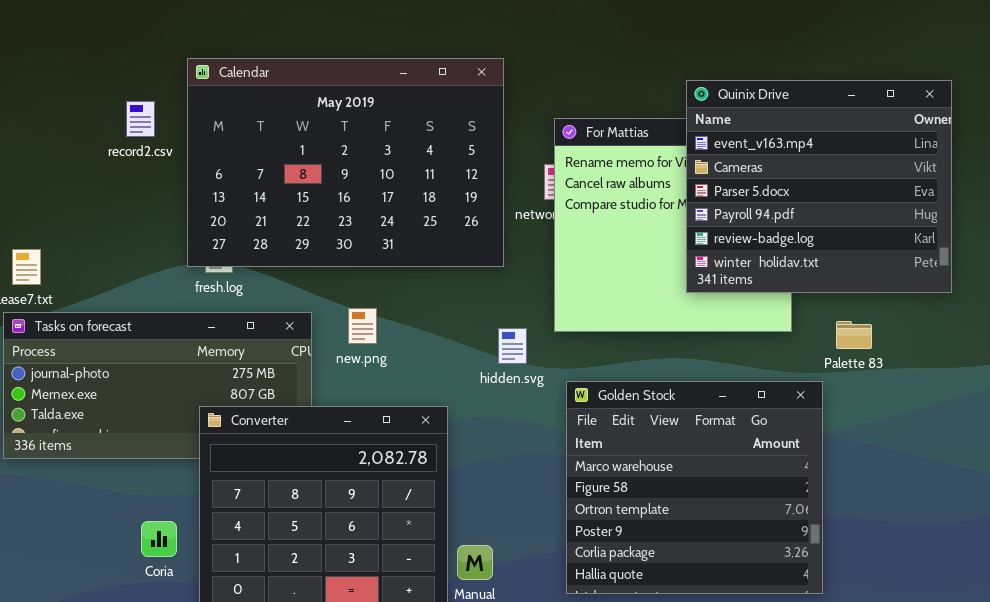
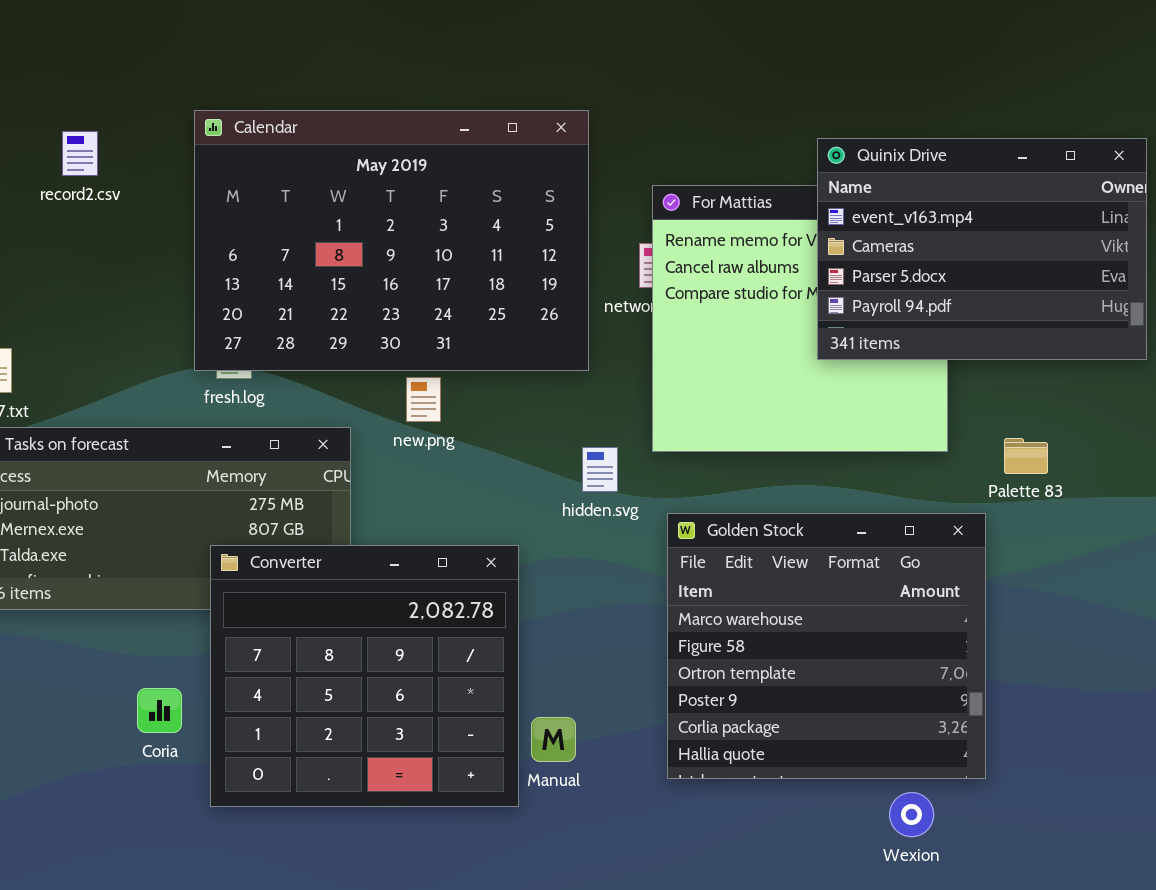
Quinix Drive: [686,80,952,293] -> [817,138,1147,360], resized
record2.csv: [126,101,155,137] -> [62,131,98,176], moved
new.png: [348,308,377,344] -> [406,377,441,422], moved

